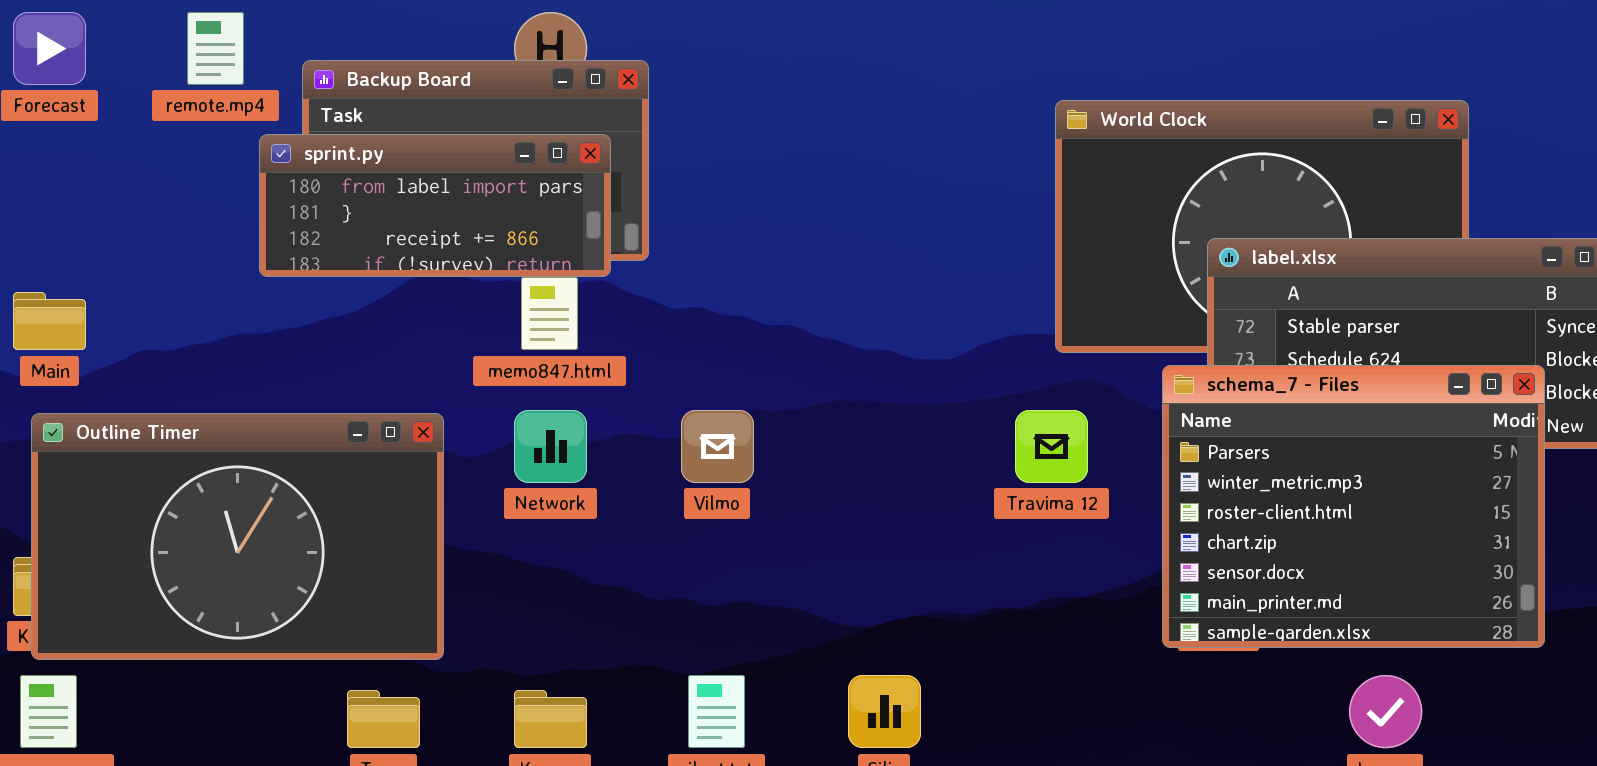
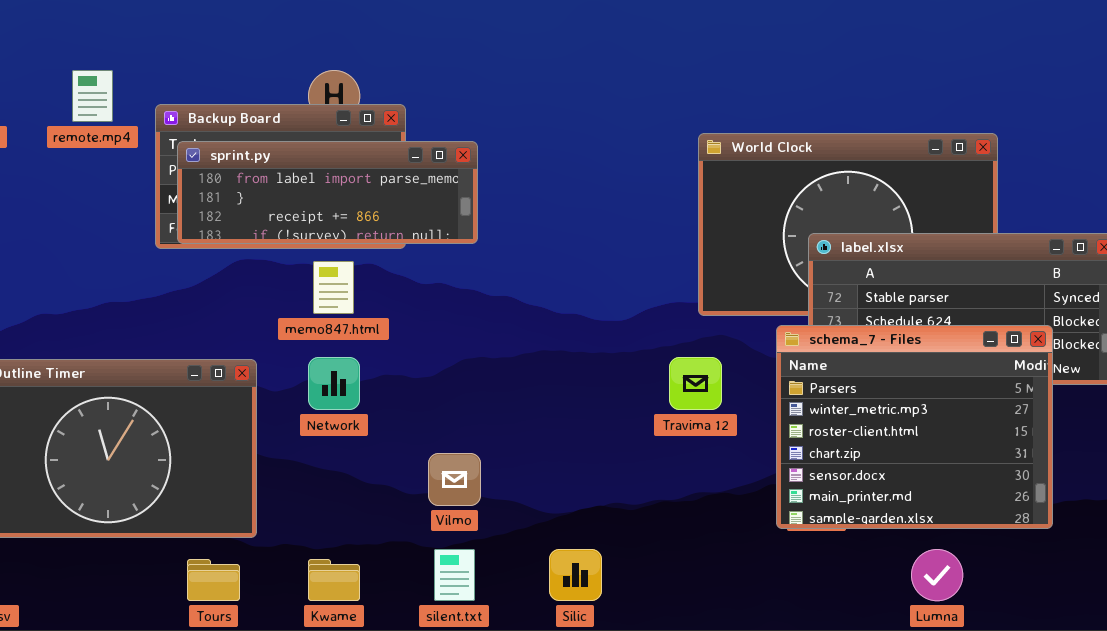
sprint.py: [259,134,611,277] -> [177,141,478,244], moved, resized
Vilmo: [681,410,754,483] -> [428,453,481,506], moved

